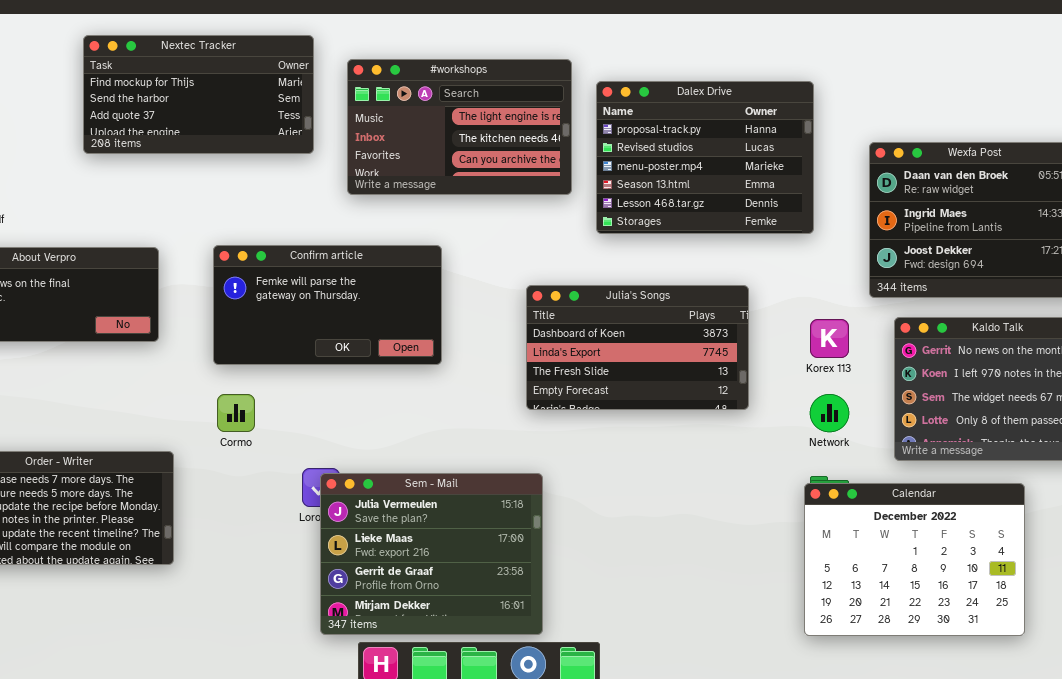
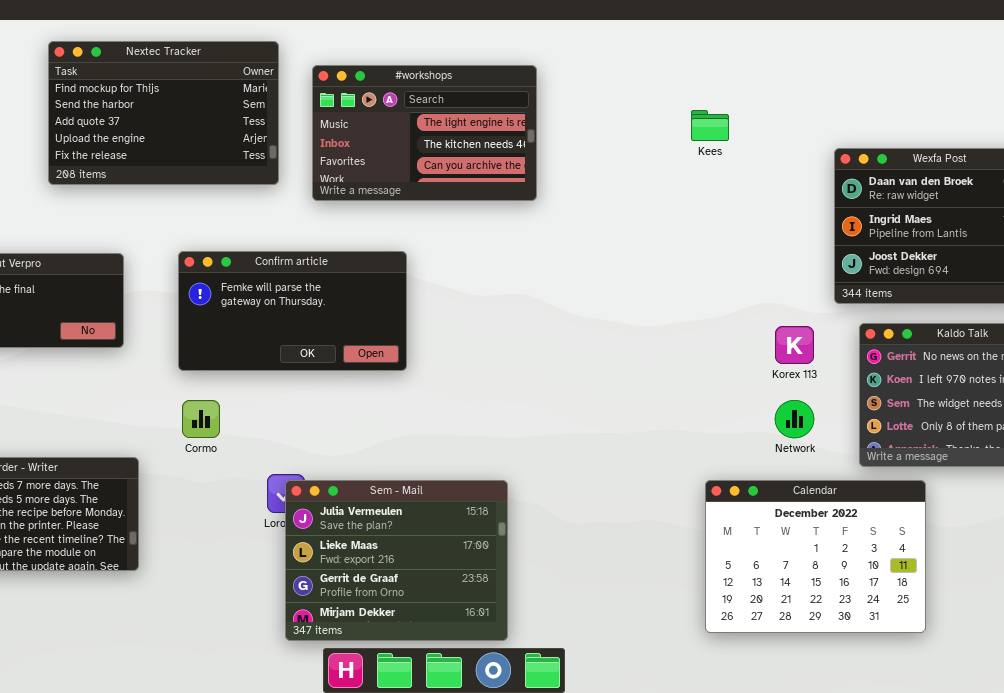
Nextec Tracker: [83,35,314,154] -> [48,41,279,185], resized
Dalex Drive: [596,81,814,234] -> none, closed
Julia's Songs: [526,285,749,410] -> none, closed
Calendar: [804,483,1025,636] -> [705,480,926,633], moved

